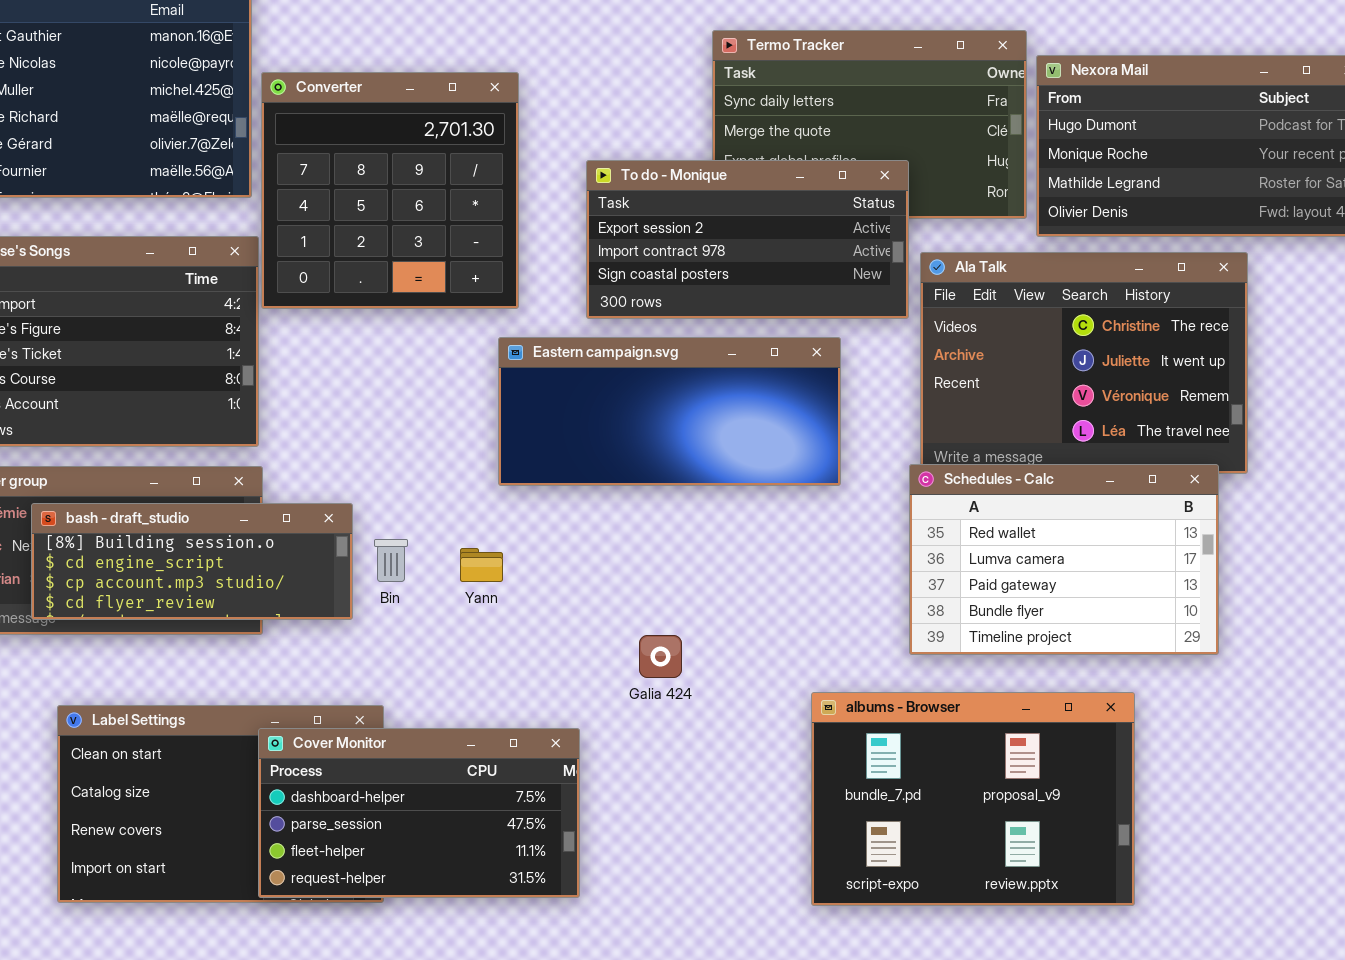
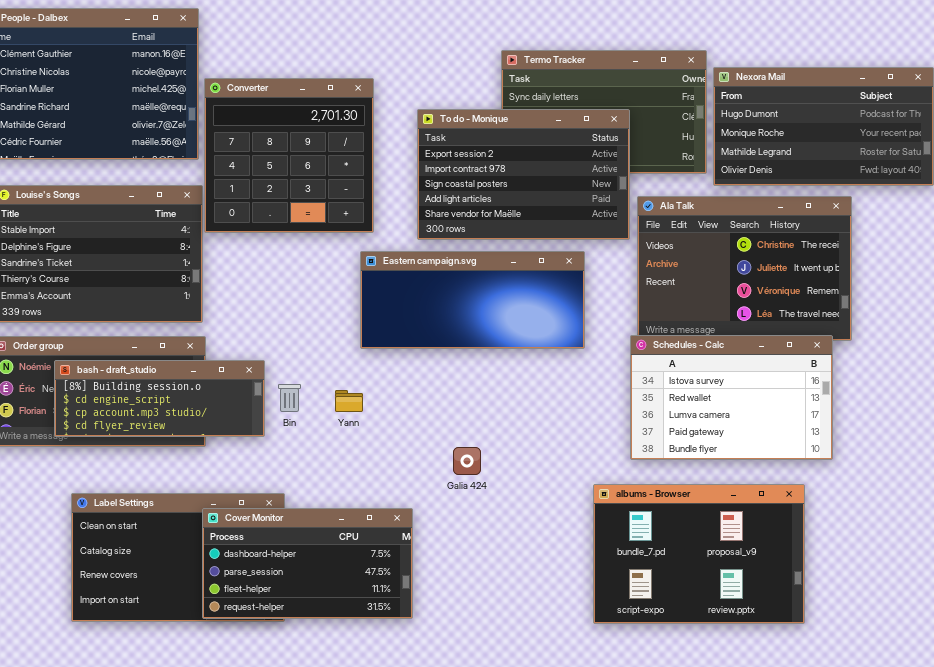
To do - Monique: [586,160,909,319] -> [417,109,630,240], resized
Schedules - Calc: [909,464,1219,655] -> [630,335,833,460], scrolled up 1 row
albums - Browser: [811,692,1135,906] -> [593,484,805,624], moved

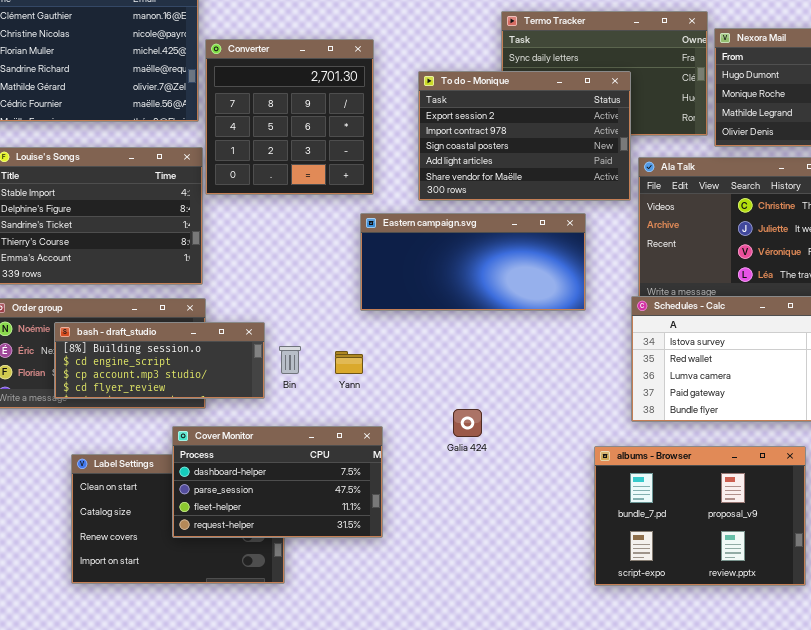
Cover Monitor: [202,508,413,619] -> [172,426,383,538], moved

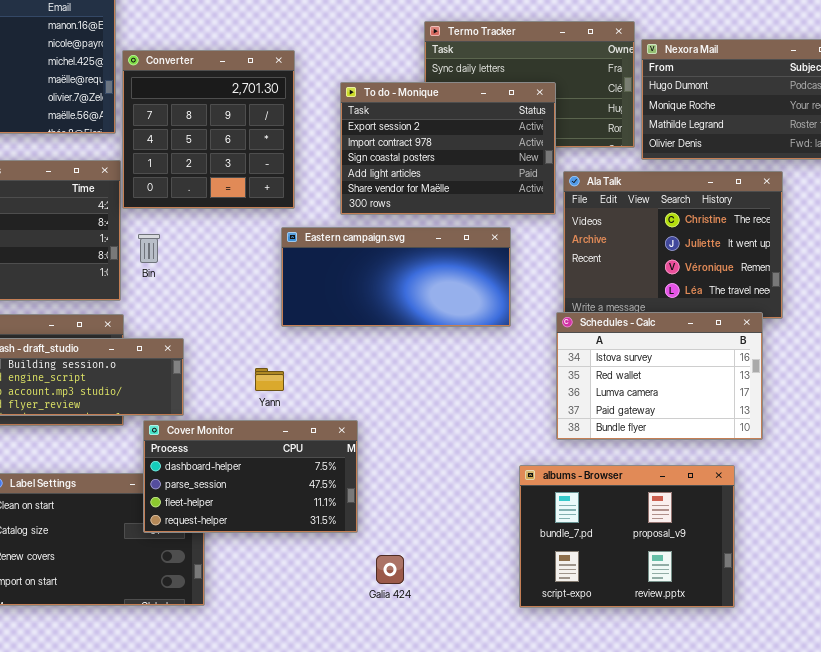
Bin: [279,346,301,374] -> [138,234,160,263], moved
Galia 424: [453,409,482,437] -> [376,555,404,584], moved
Cover Monitor: [172,426,383,538] -> [143,420,358,533], moved

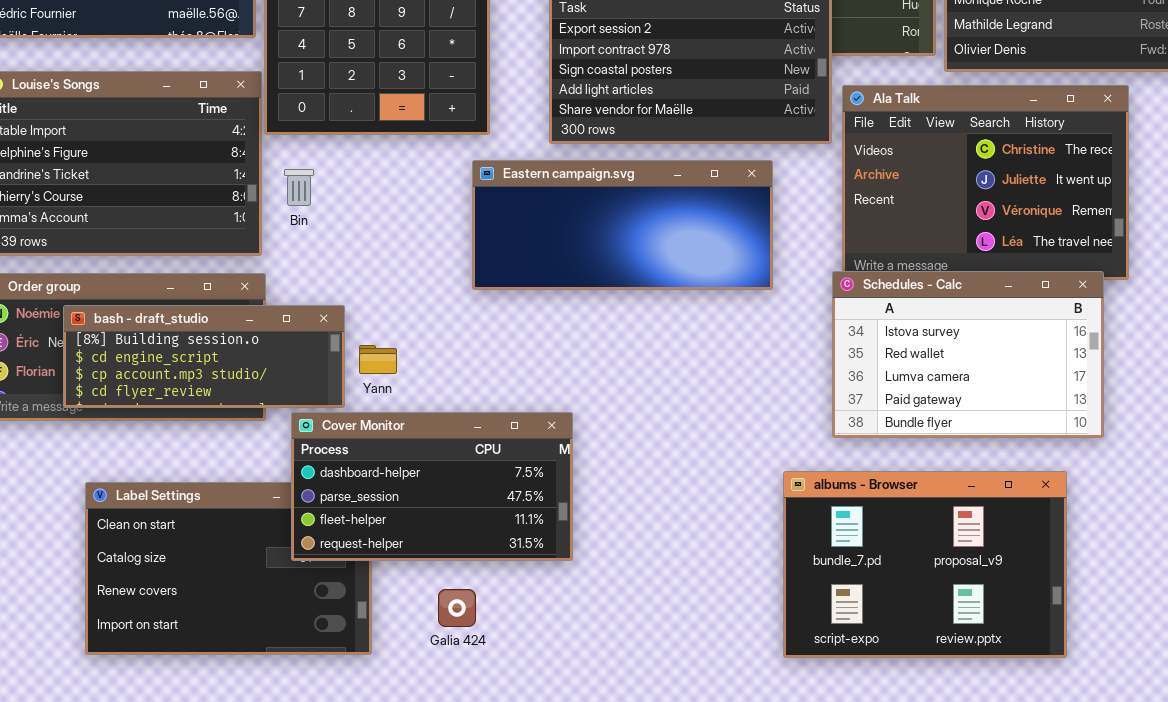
Yann: [255,368,284,391] -> [359,345,397,374], moved
Galia 424: [376,555,404,584] -> [438,589,476,627], moved

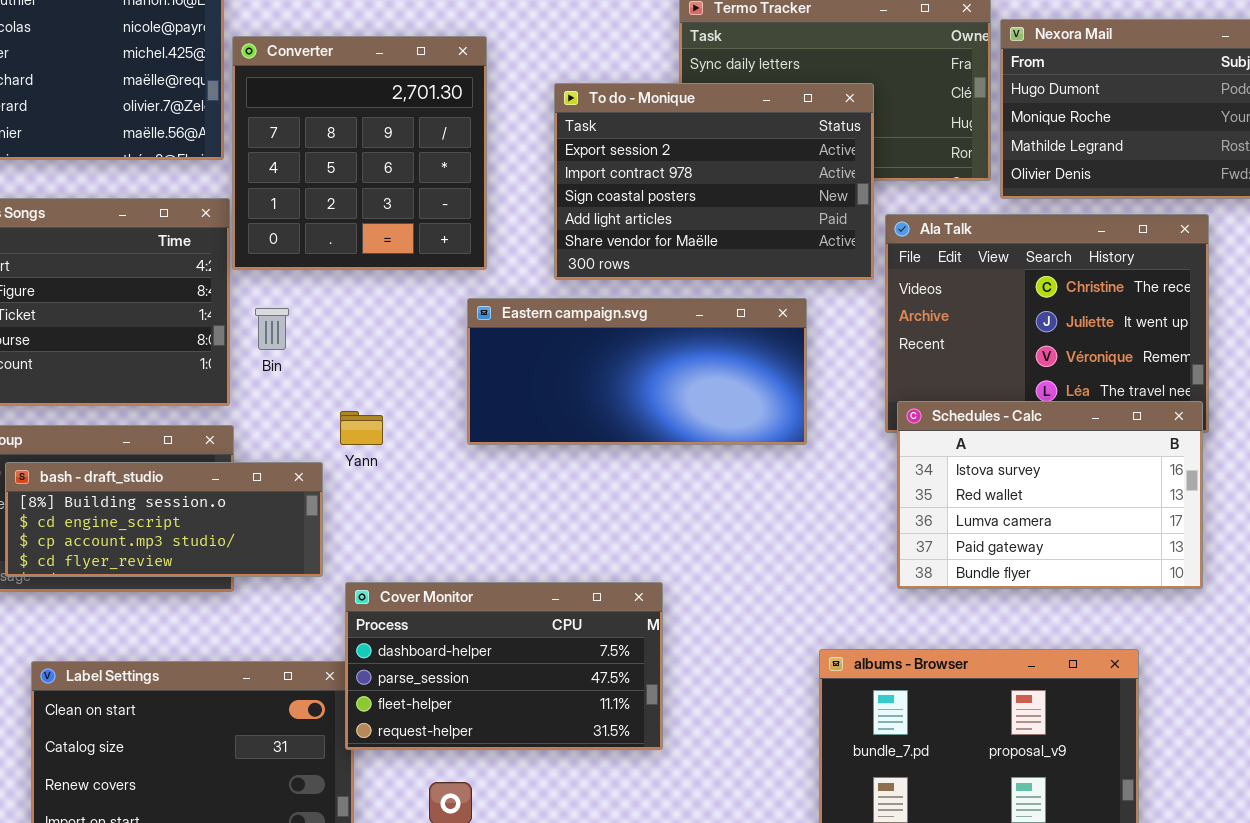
Schedules - Calc: [832,271,1104,438] -> [897,401,1203,589], moved
Yann: [359,345,397,374] -> [340,411,383,445], moved
Cover Monitor: [291,412,573,561] -> [345,582,663,750], moved

